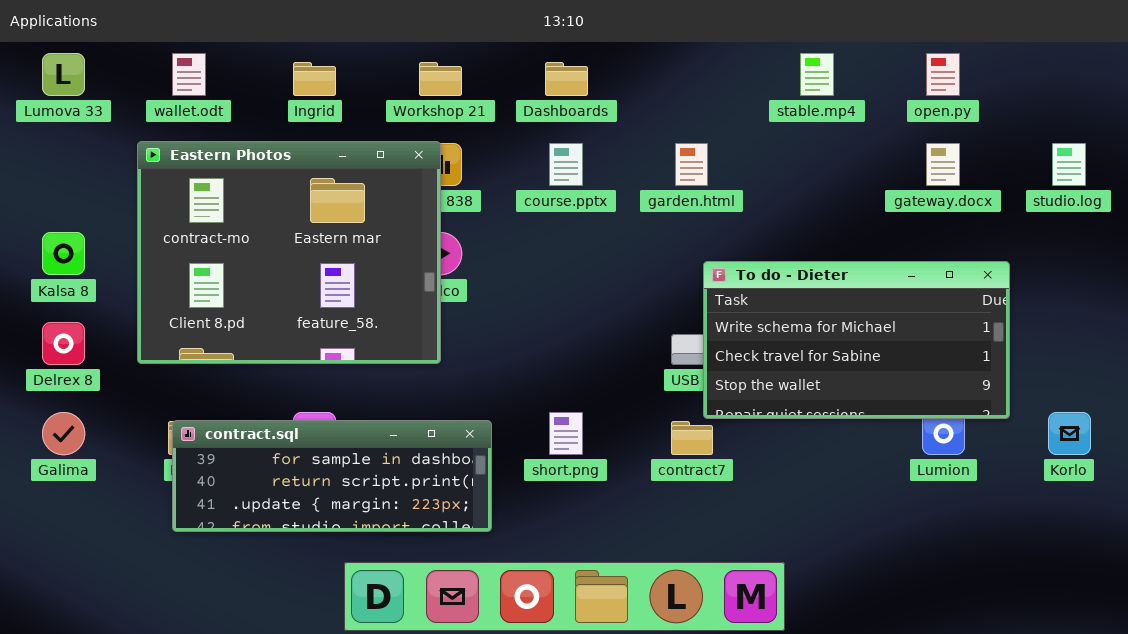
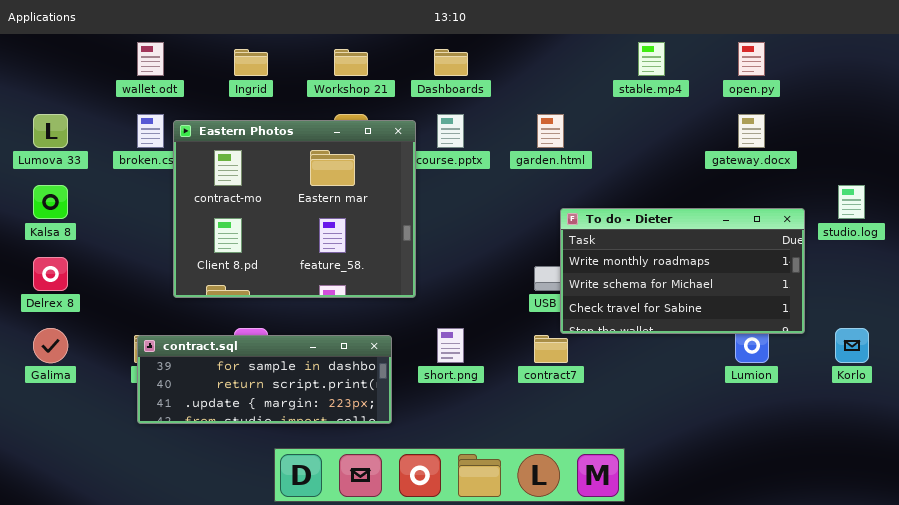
Lumova 33: [42,53,85,96] -> [33,114,68,148], moved
Eastern Photos: [137,141,441,364] -> [173,120,416,298], moved
studio.log: [1052,143,1086,186] -> [838,185,865,219], moved
To do - Dieter: [703,261,1010,419] -> [560,208,805,334], scrolled up 1 row

